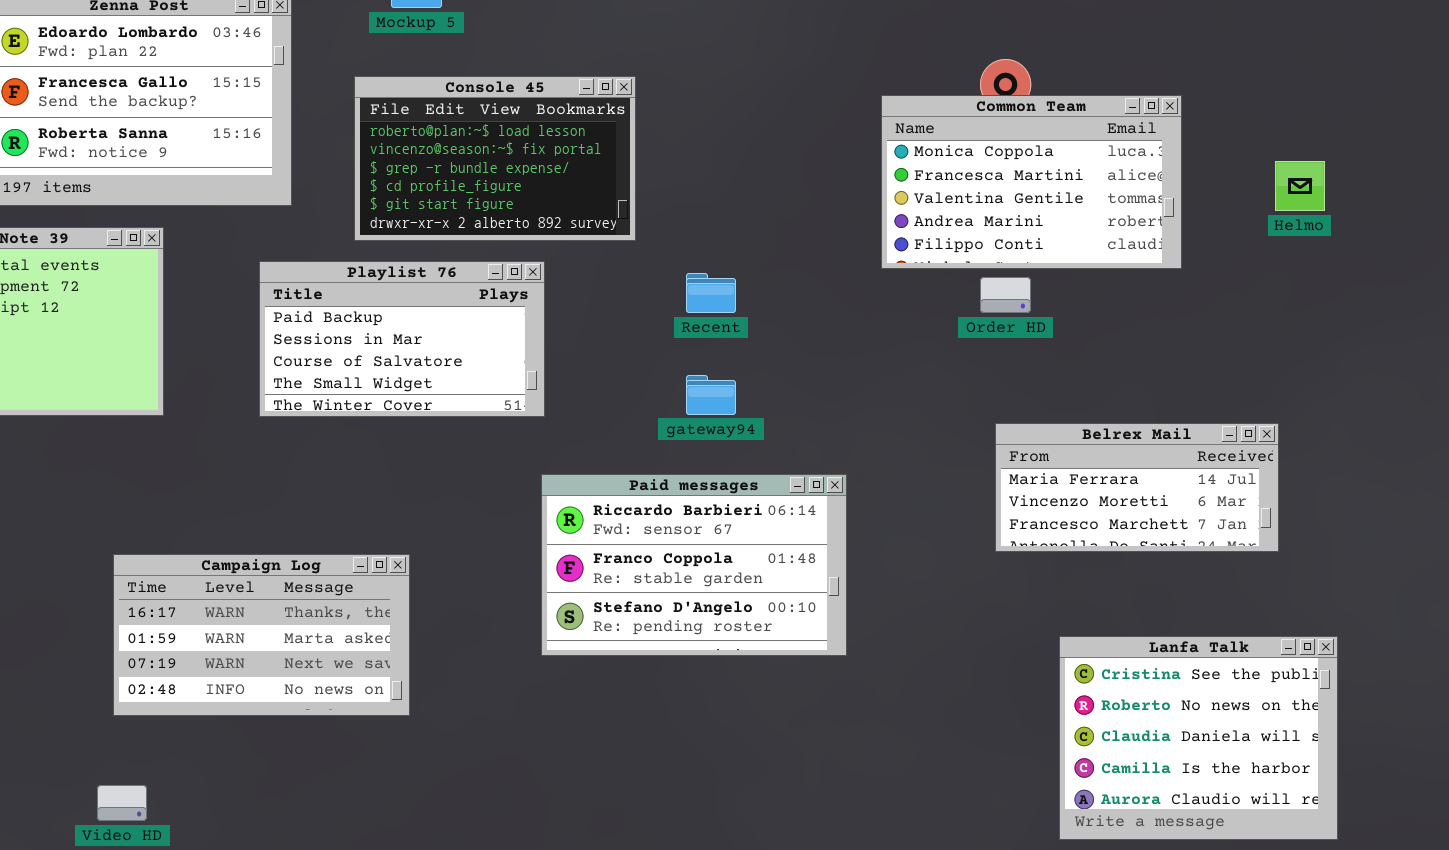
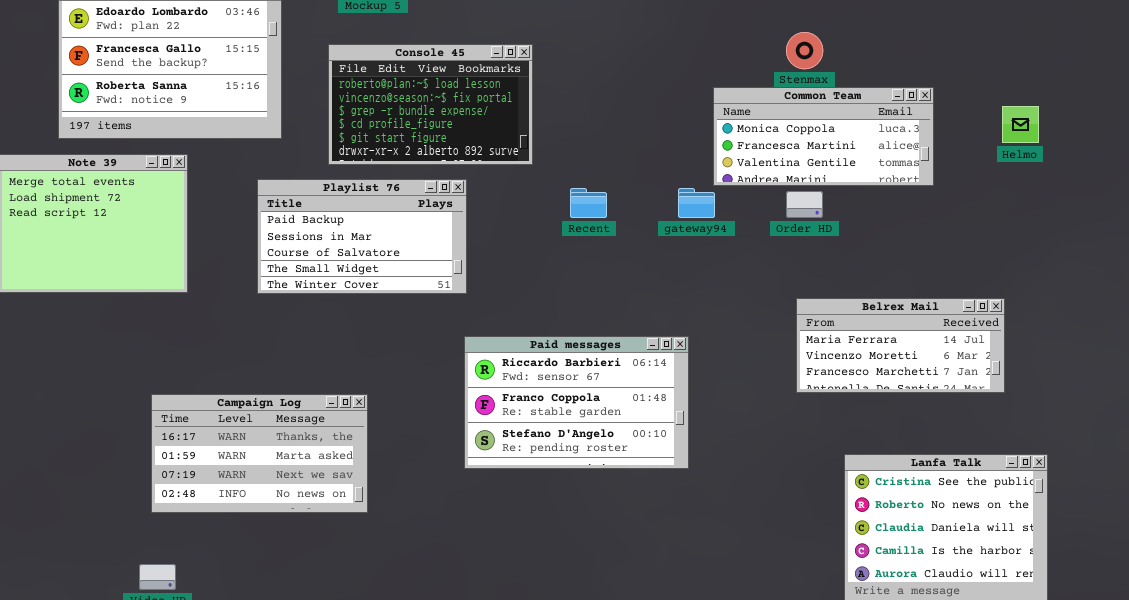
Common Team: [881,95,1182,269] -> [713,87,934,186], resized
gateway94: [686,375,736,415] -> [678,188,715,218], moved

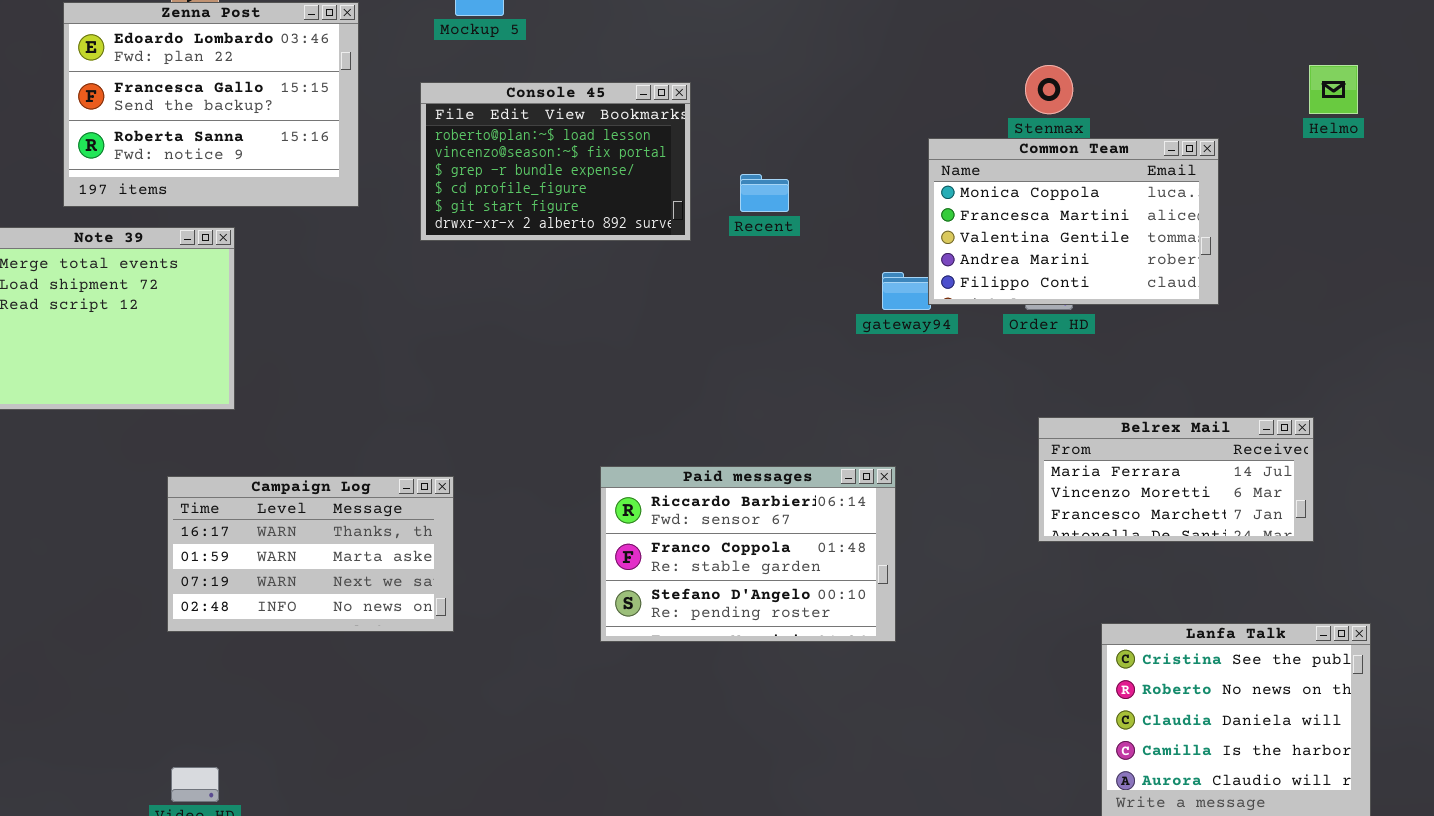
Common Team: [713,87,934,186] -> [928,138,1219,305], resized
Helmo: [1002,106,1039,143] -> [1309,65,1358,114], moved
Playlist 76: [257,179,467,294] -> none, closed
Recent: [570,188,607,218] -> [740,174,789,212], moved
Campaign Log: [151,394,368,513] -> [167,476,454,632], moved

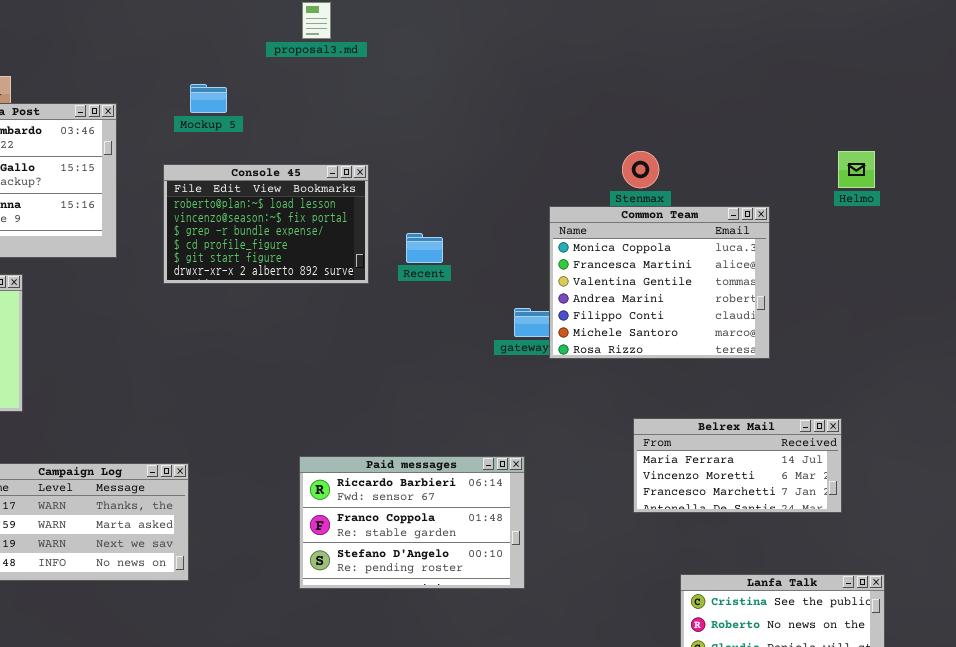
Common Team: [928,138,1219,305] -> [549,206,770,359], resized

